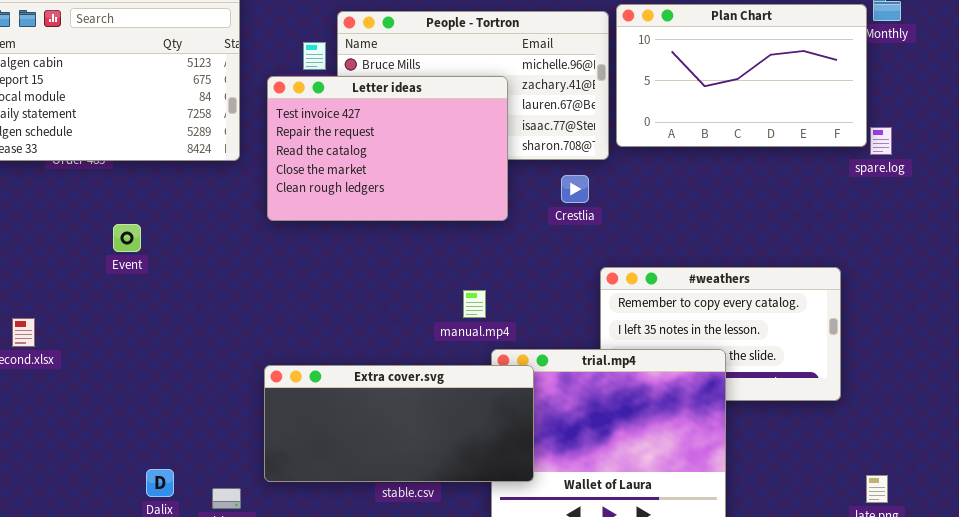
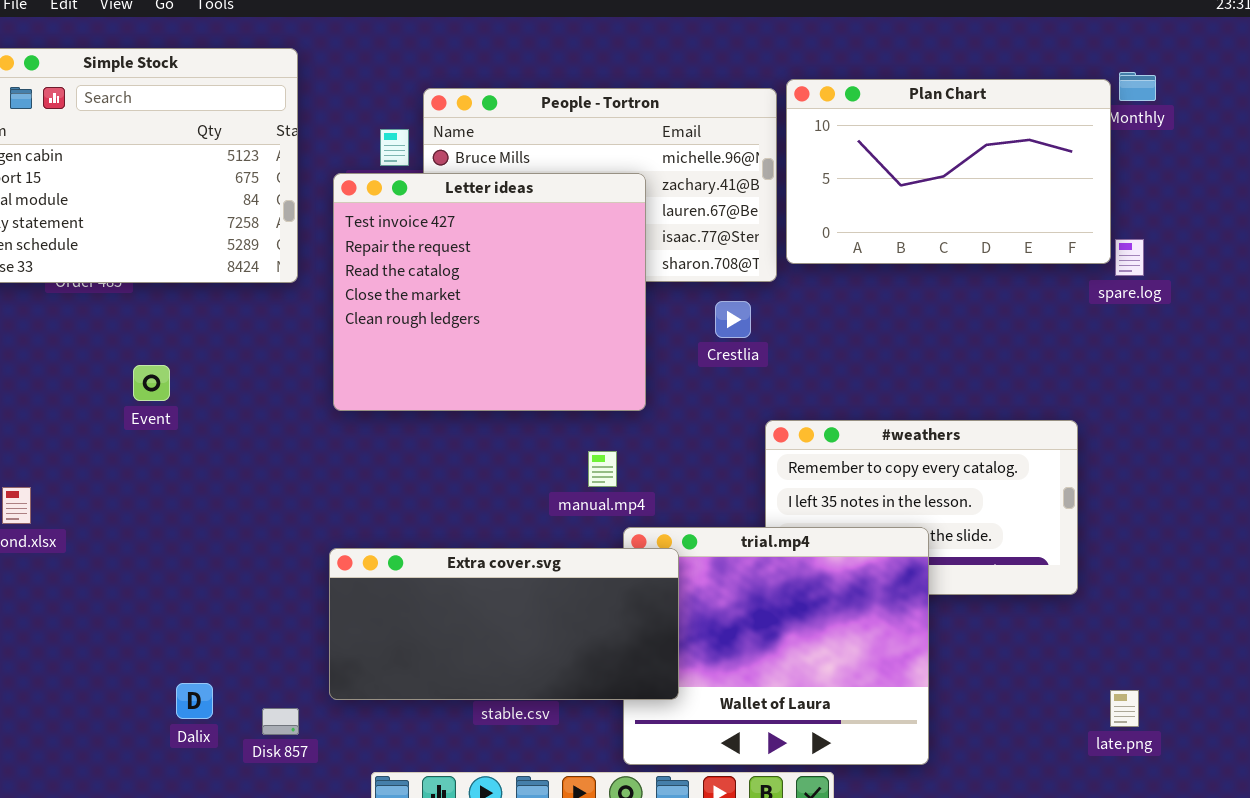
Letter ideas: [267,76,508,221] -> [333,173,646,411], resized

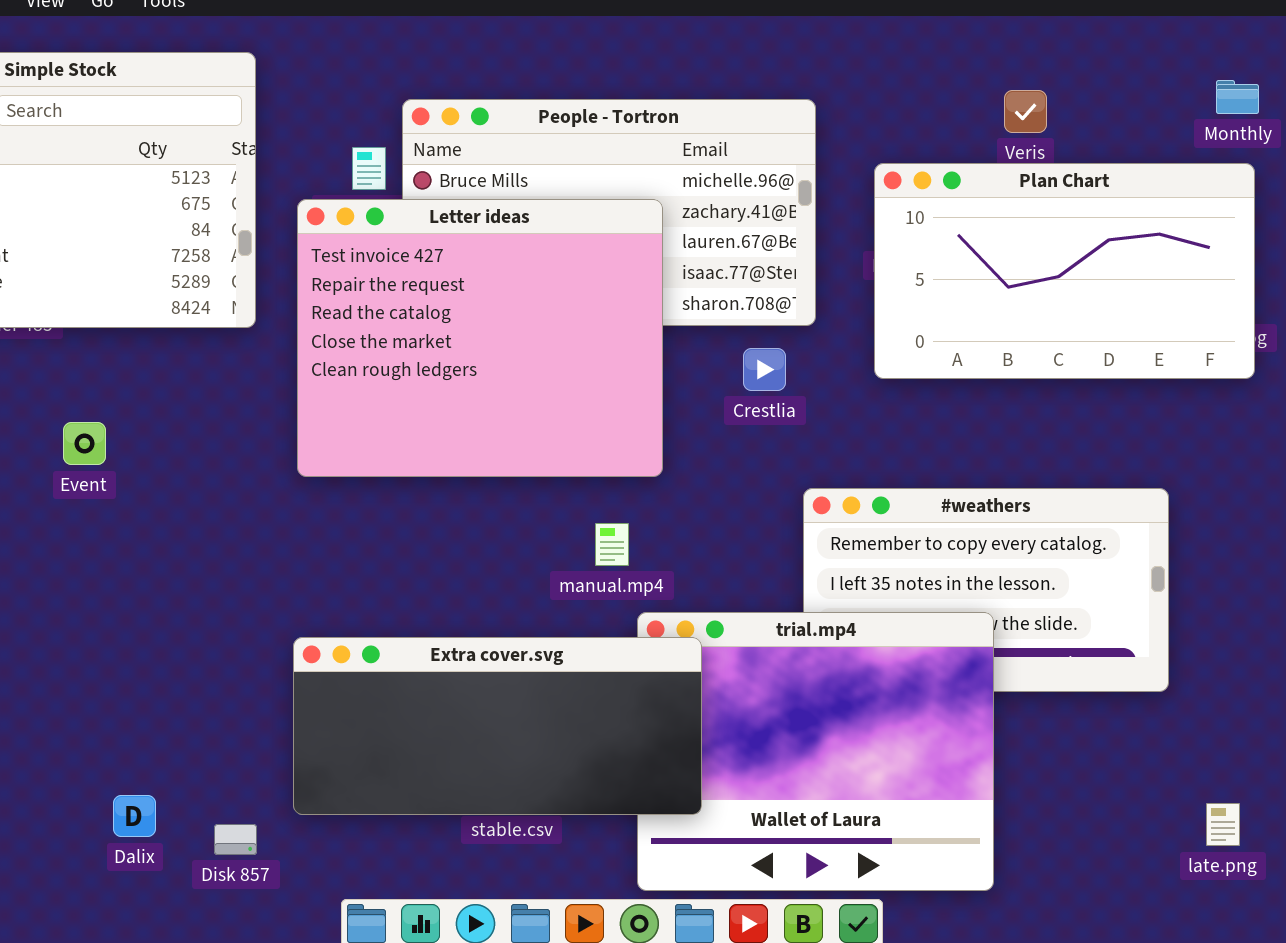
Plan Chart: [786,79,1111,264] -> [874,163,1255,379], moved

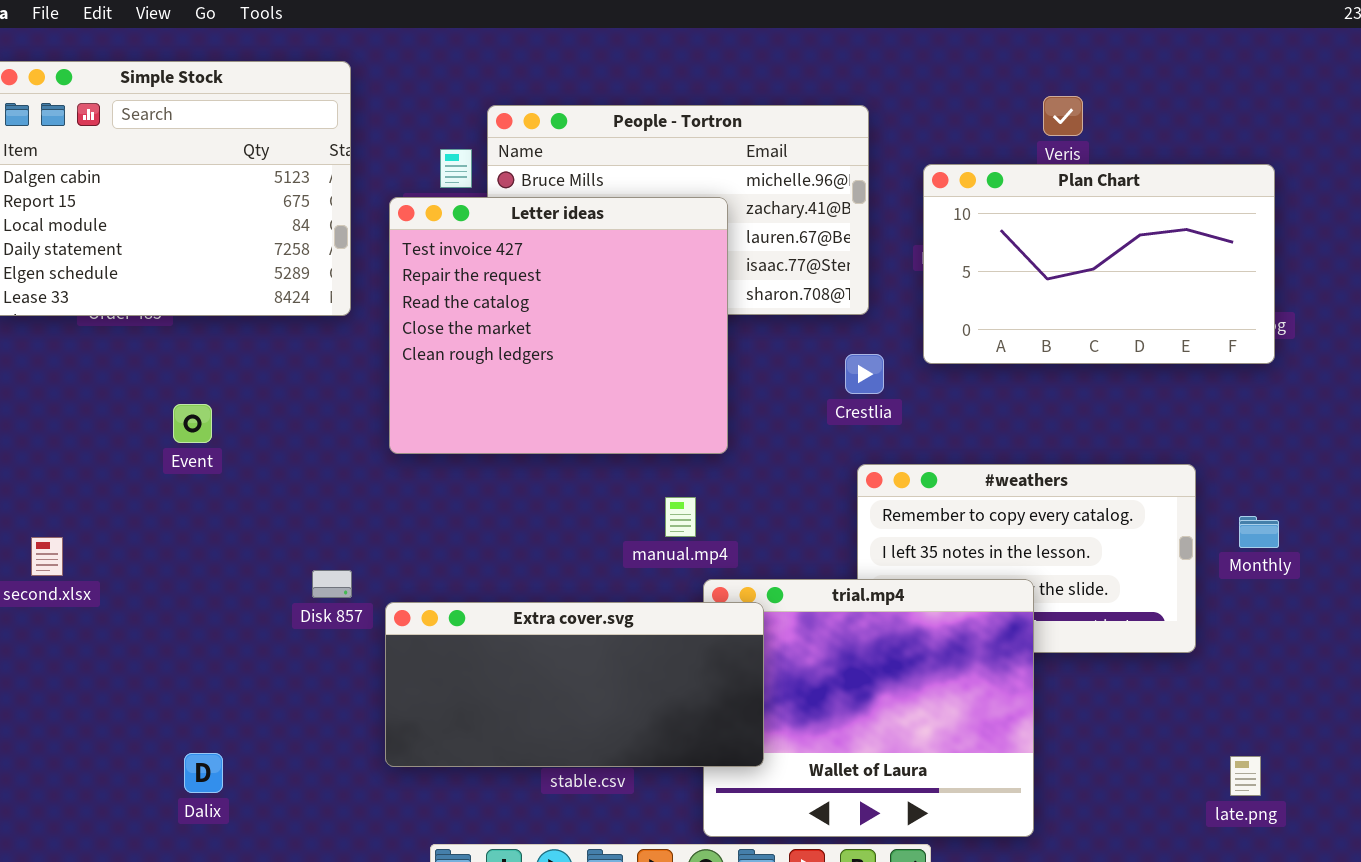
Monthly: [1216,80,1259,114] -> [1239,516,1279,548], moved
Crestlia: [743,348,786,391] -> [845,354,884,394], moved
Dalix: [113,795,156,837] -> [184,753,223,793], moved
Disk 857: [214,824,257,855] -> [312,570,352,598], moved

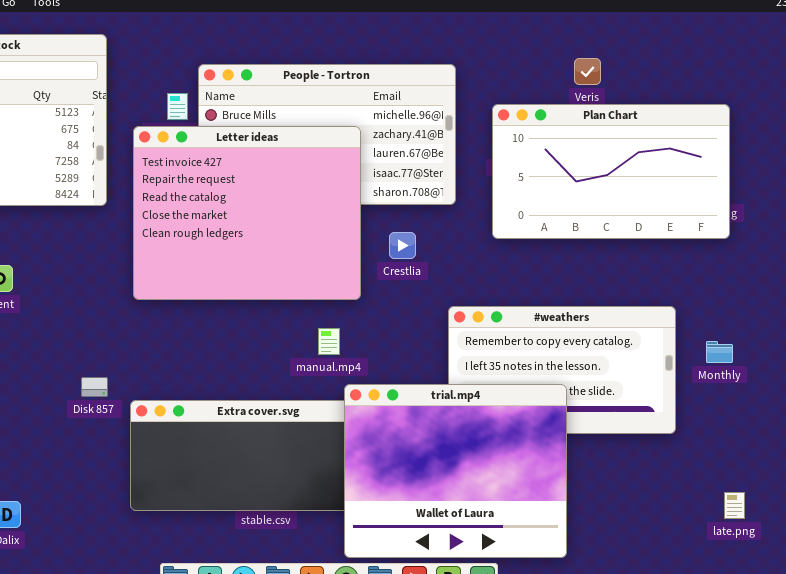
Crestlia: [845,354,884,394] -> [389,232,416,259], moved
trial.mp4: [703,579,1034,837] -> [344,384,567,558], raised
late.png: [1230,756,1261,796] -> [724,492,745,519], moved

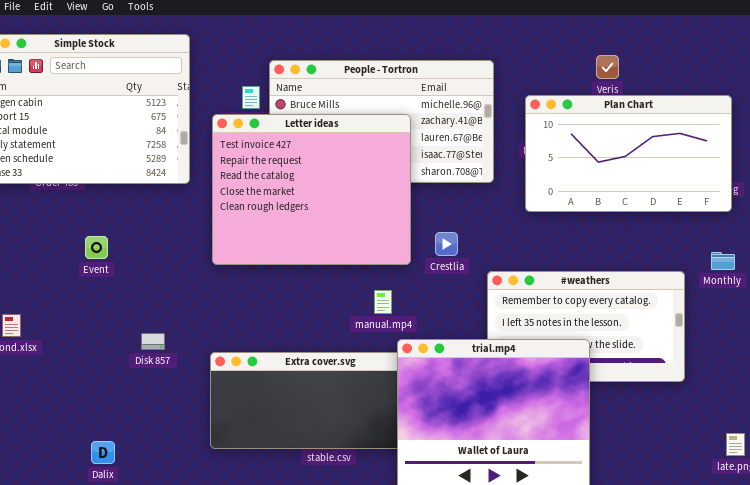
Crestlia: [389,232,416,259] -> [435,232,458,256], moved
Monthly: [706,341,733,363] -> [711,252,735,270], moved
Disk 857: [81,377,108,397] -> [141,333,165,350], moved

